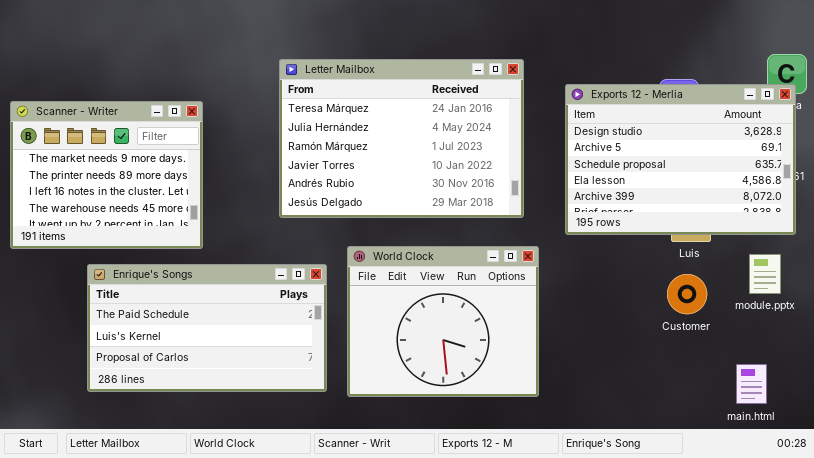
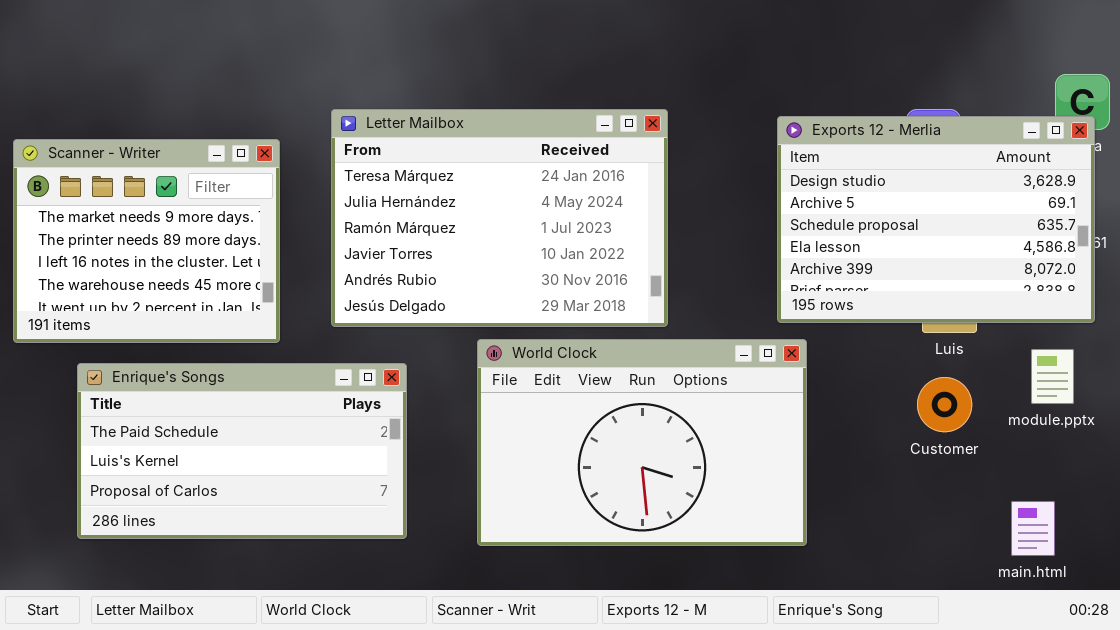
Letter Mailbox: [279,59,524,218] -> [331,109,668,327], moved
World Clock: [347,246,539,397] -> [477,339,807,546], resized
Enrique's Songs: [87,264,327,392] -> [77,363,407,539], moved

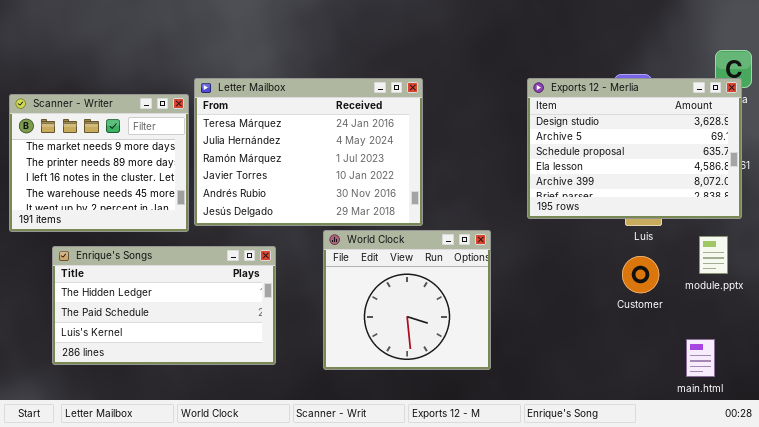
Letter Mailbox: [331,109,668,327] -> [194,78,423,226], moved
World Clock: [477,339,807,546] -> [323,230,491,370], resized
Enrique's Songs: [77,363,407,539] -> [52,246,276,365], scrolled up 1 row

